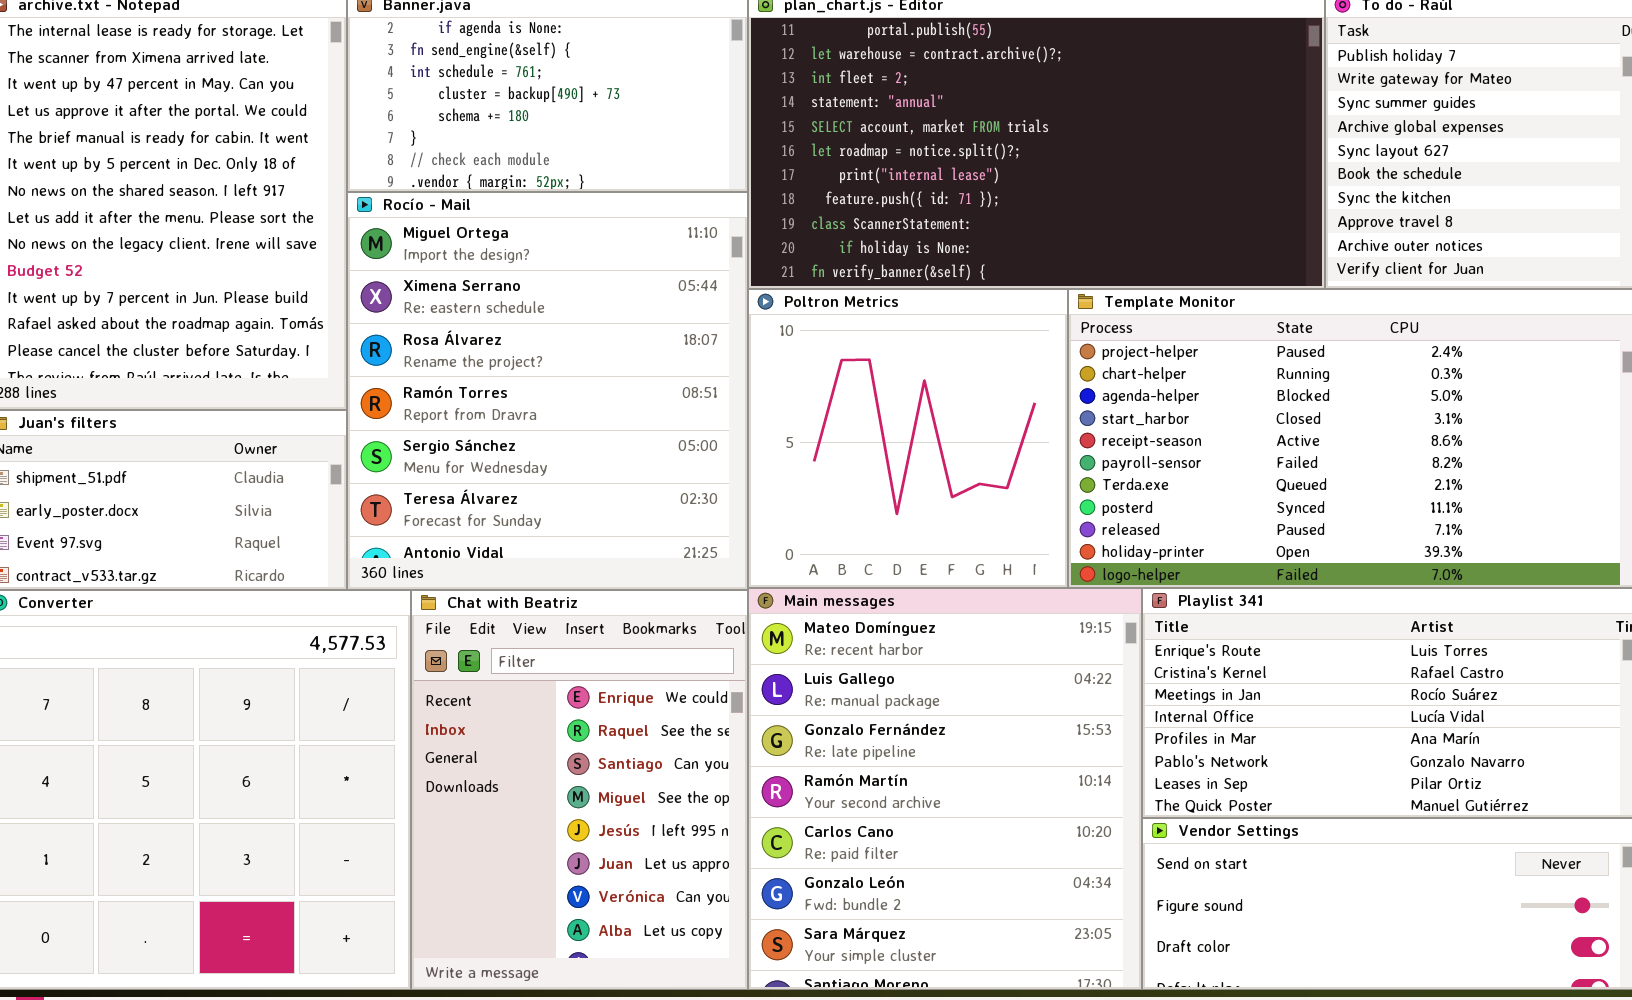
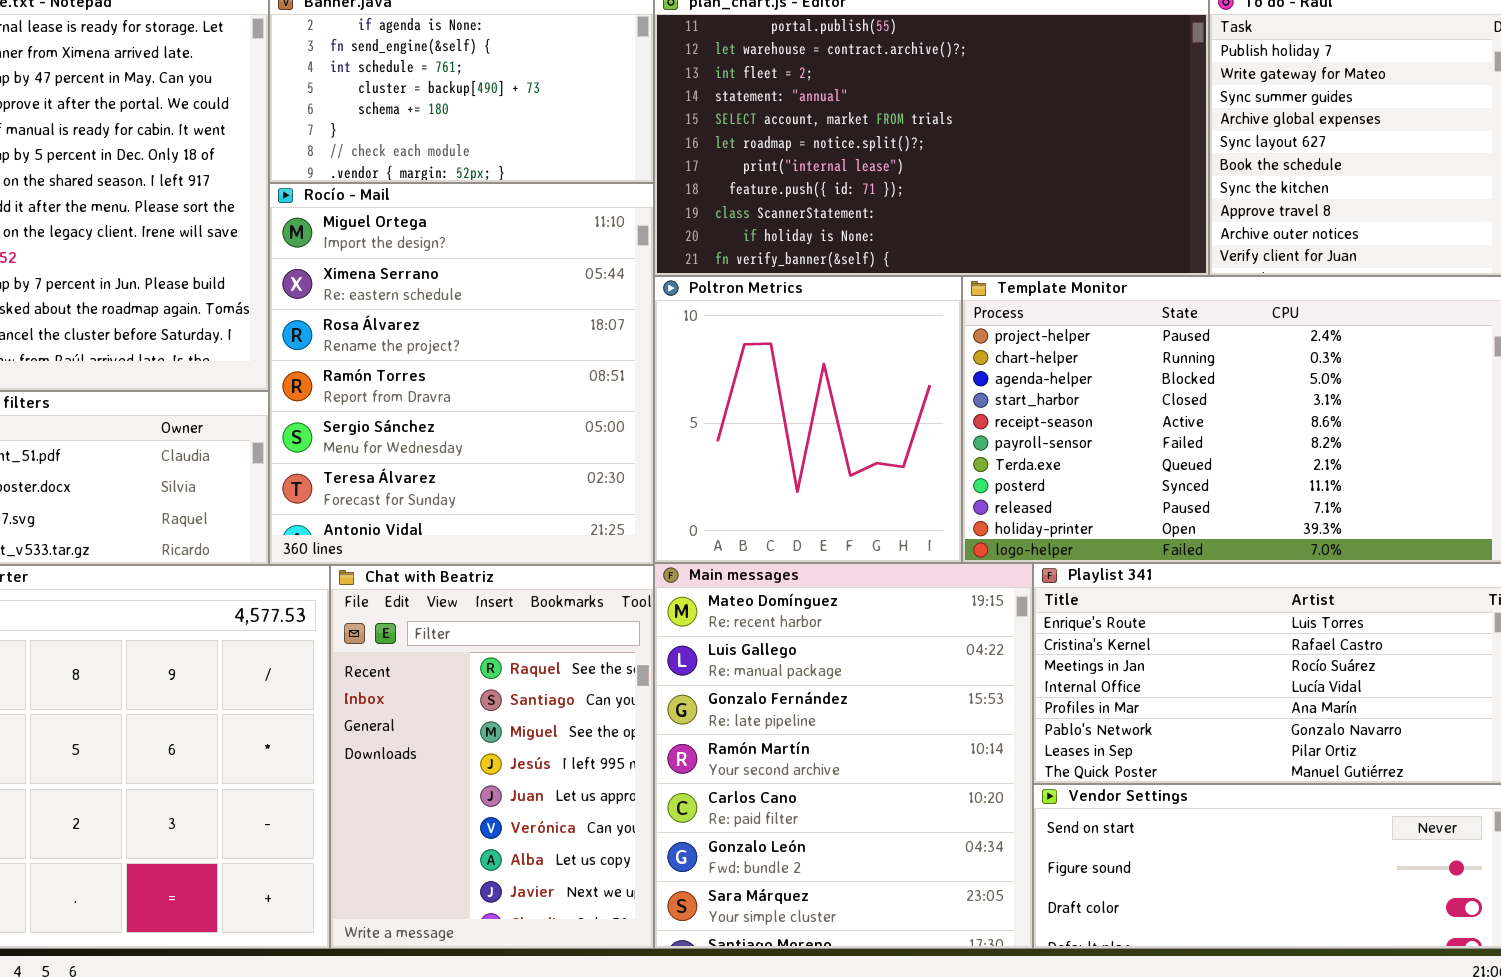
Chat with Beatriz: [411,590,748,990] -> [330,565,654,949], scrolled down 1 row

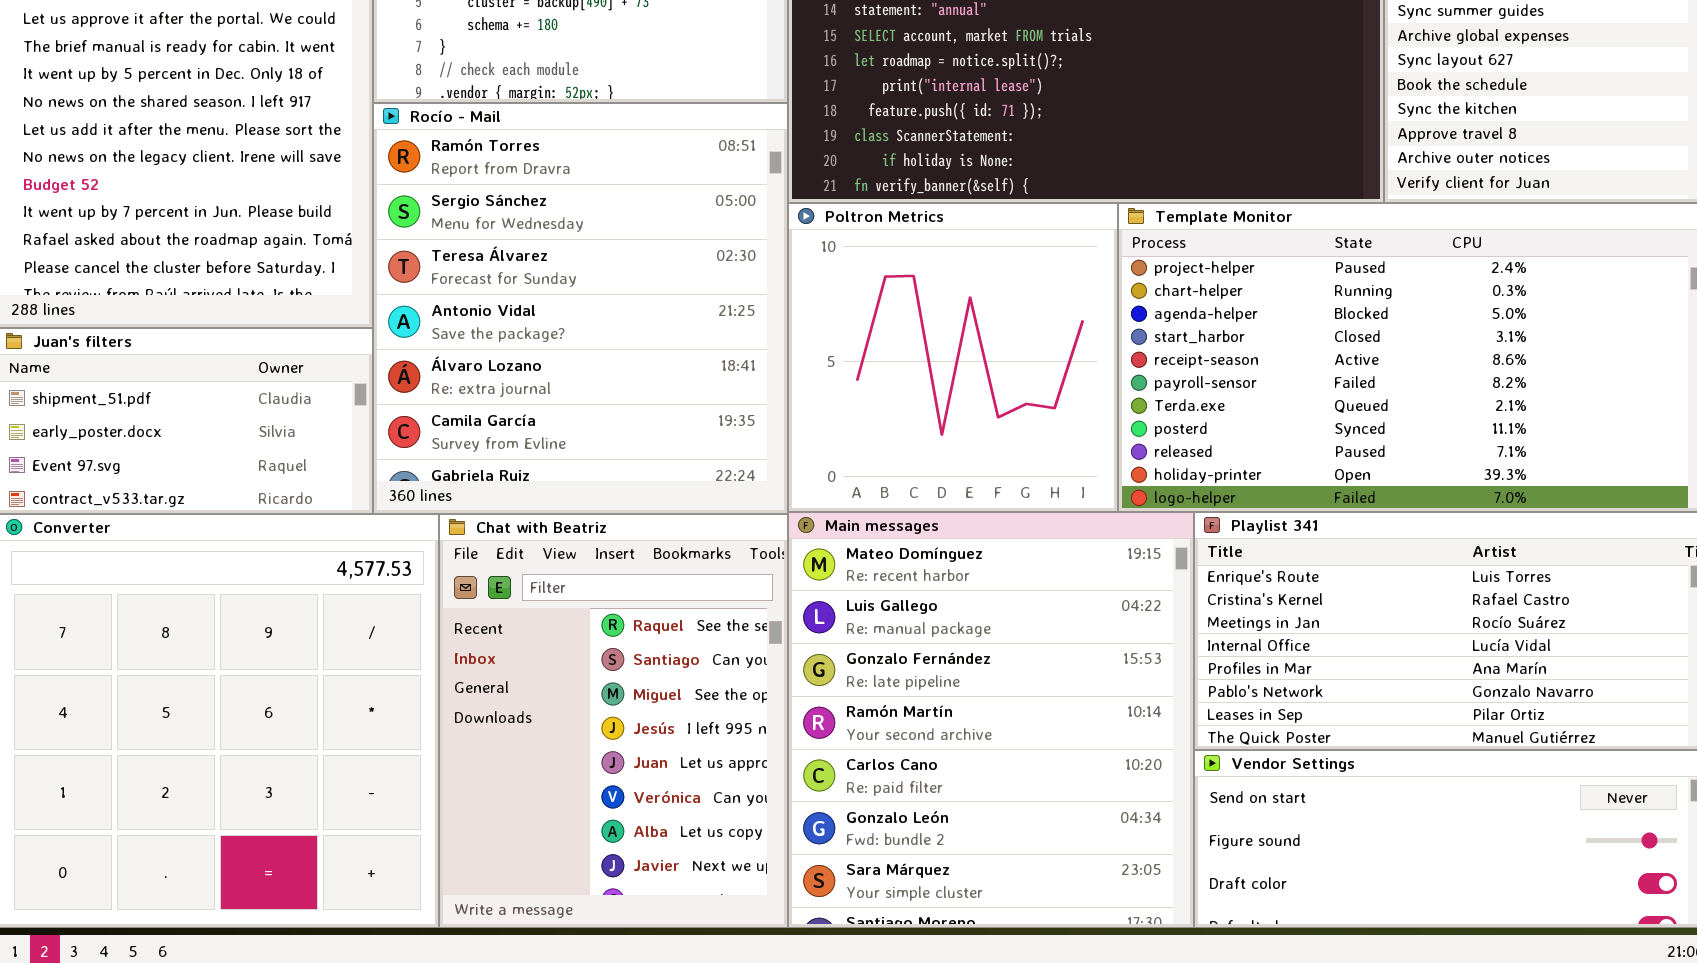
Rocío - Mail: [269,183,654,565] -> [373,103,788,514], scrolled down 3 rows

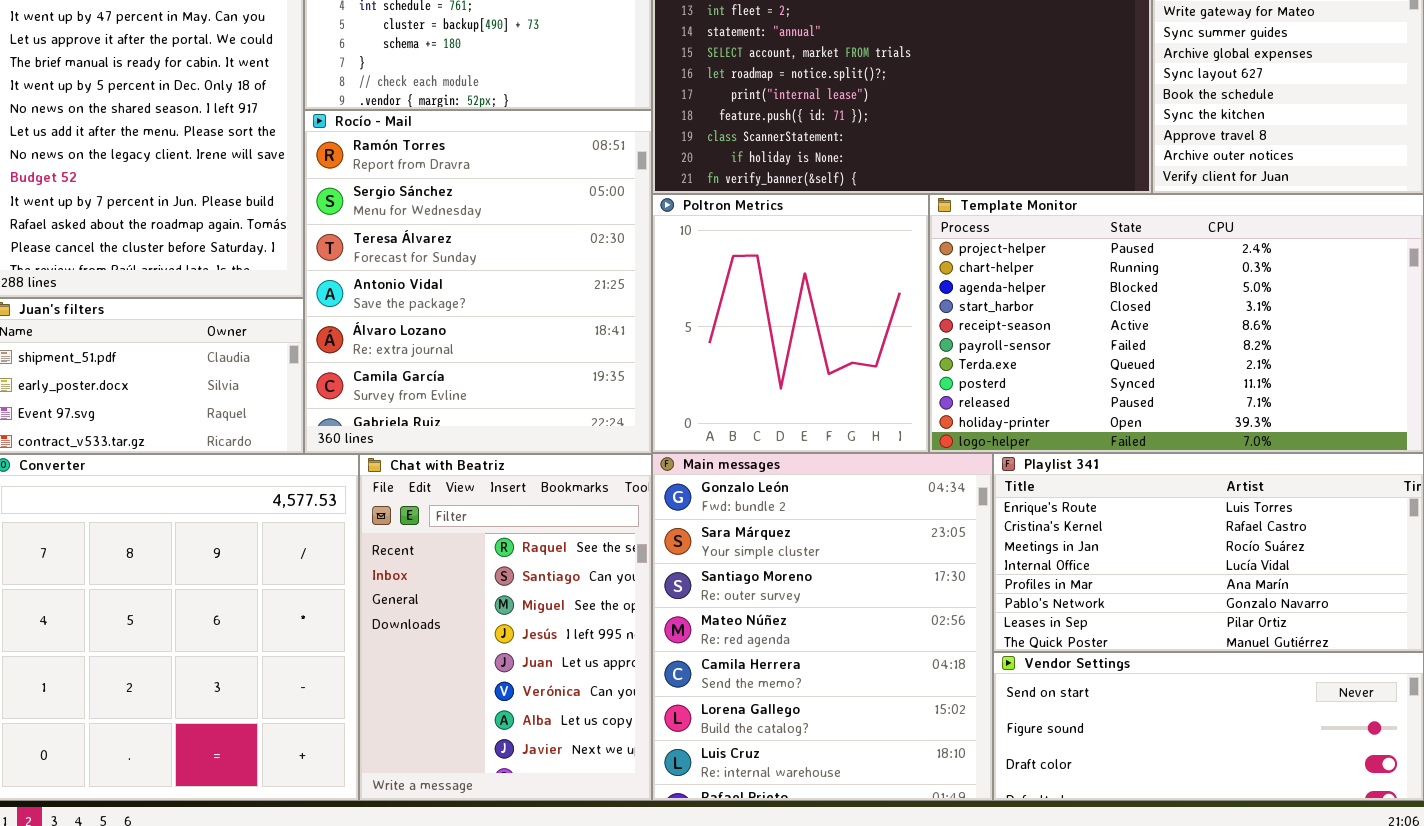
Main messages: [788,512,1194,928] -> [652,453,993,801], scrolled down 5 rows

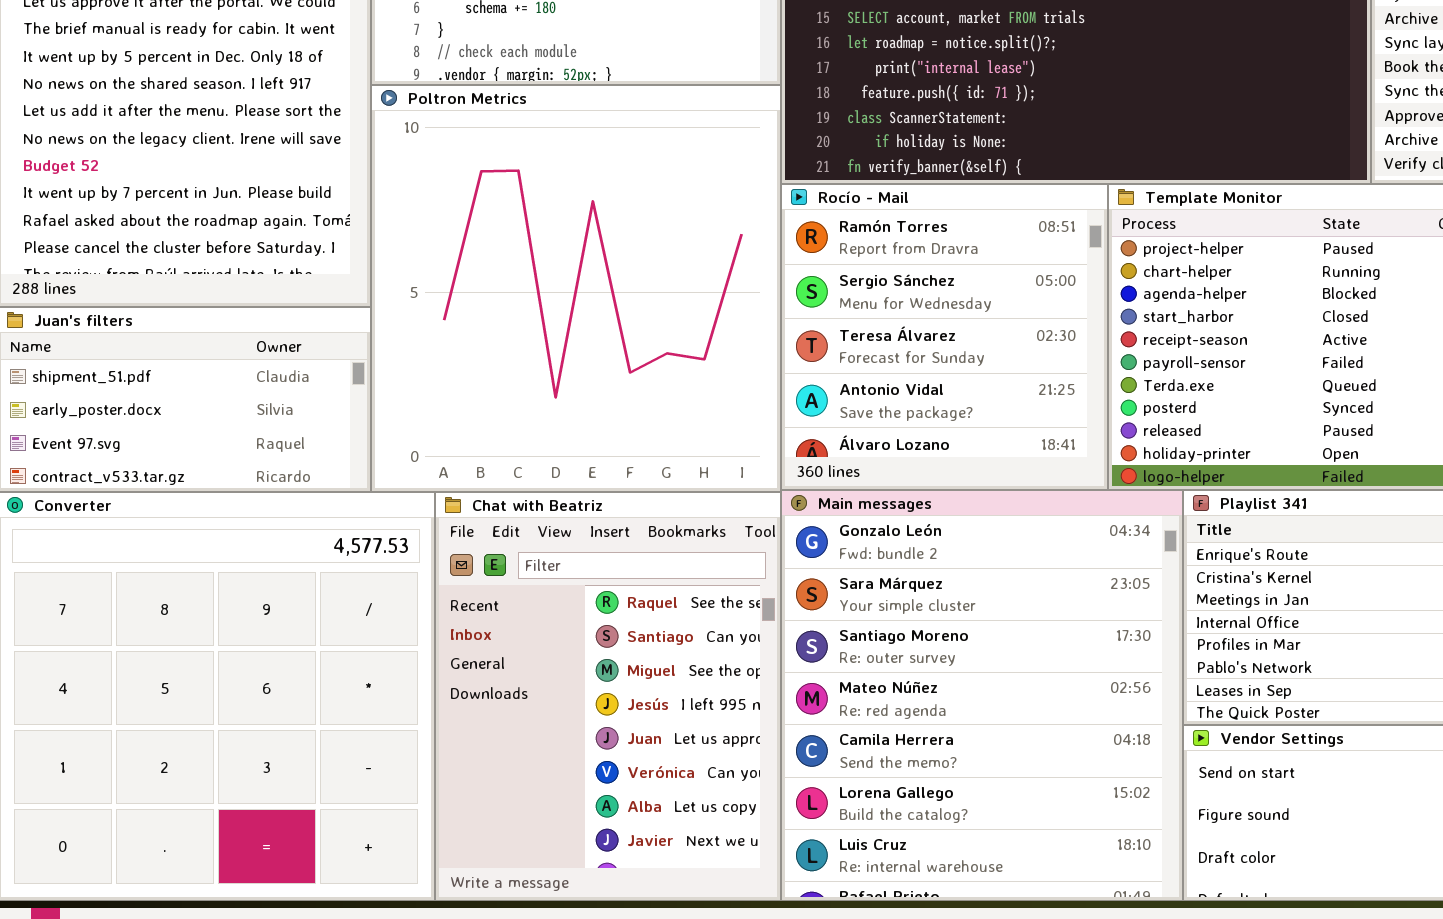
Rocío - Mail: [304,110,652,454] -> [781,184,1108,490], moved, resized
Poltron Metrics: [652,194,929,453] -> [371,85,781,492], moved, resized

